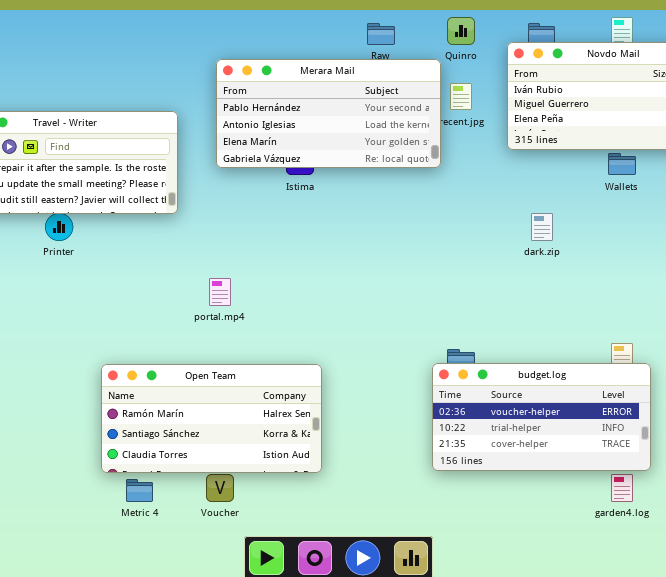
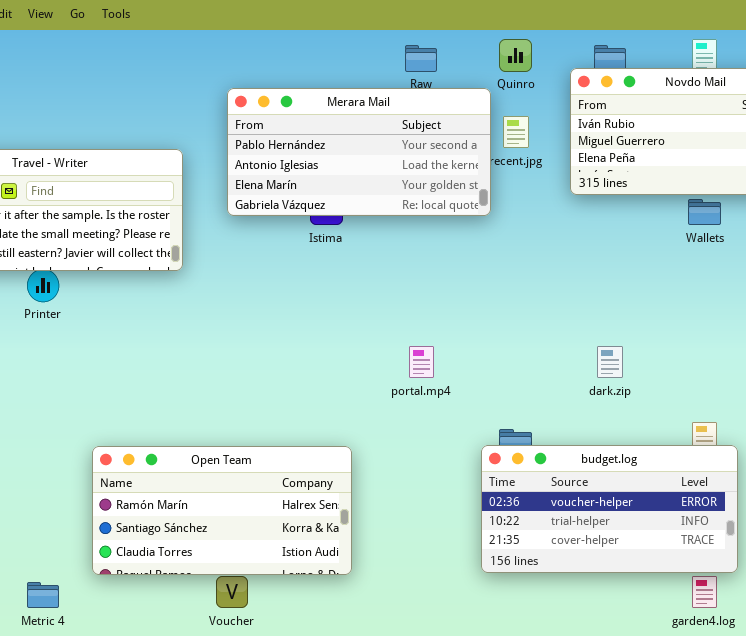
dark.zip: [531,213,553,241] -> [597,346,623,378], moved
portal.mp4: [209,278,231,306] -> [409,346,434,378], moved
Metric 4: [126,479,153,502] -> [27,582,59,608], moved

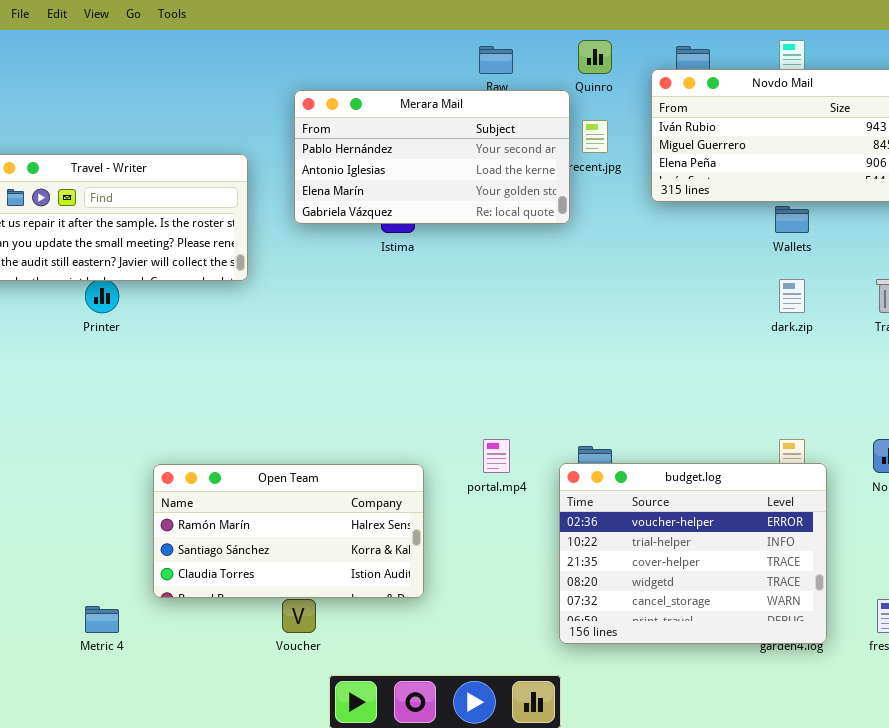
portal.mp4: [409,346,434,378] -> [483,439,510,473], moved
dark.zip: [597,346,623,378] -> [779,279,805,313], moved
budget.log: [481,445,738,573] -> [559,463,827,644], resized

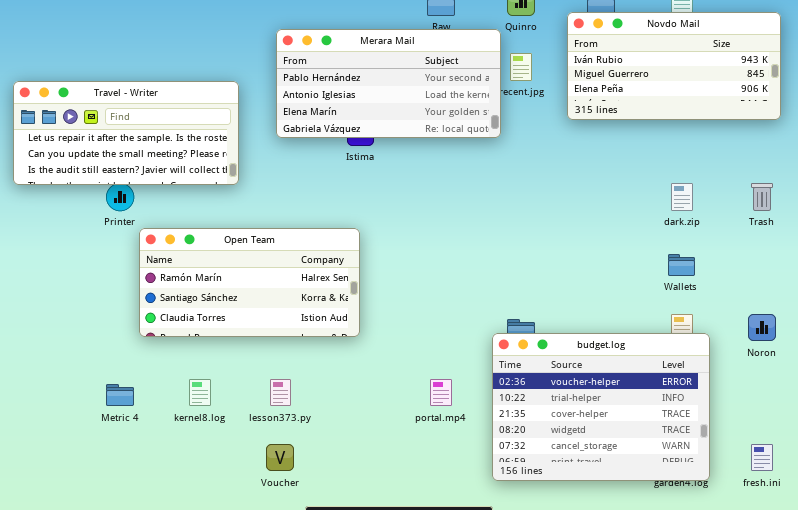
Wallets: [775,206,809,233] -> [668,254,695,276], moved
portal.mp4: [483,439,510,473] -> [430,379,452,406], moved
Open Team: [153,464,424,598] -> [139,228,360,337], moved
Metric 4: [85,606,119,633] -> [106,384,134,406], moved

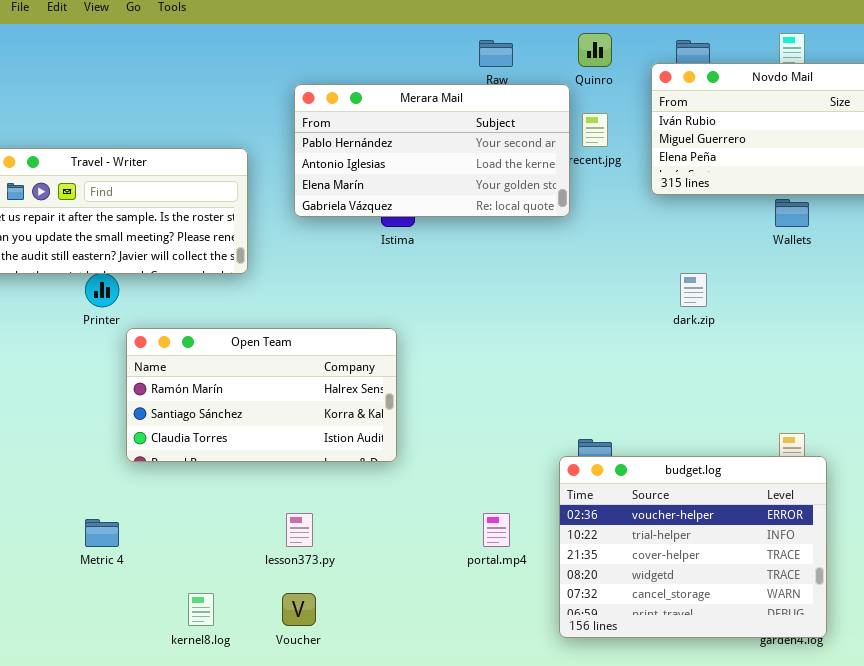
dark.zip: [671,183,693,211] -> [680,273,707,307], moved
Wallets: [668,254,695,276] -> [775,199,809,227], moved
kernel8.log: [189,379,211,406] -> [188,593,214,626], moved

